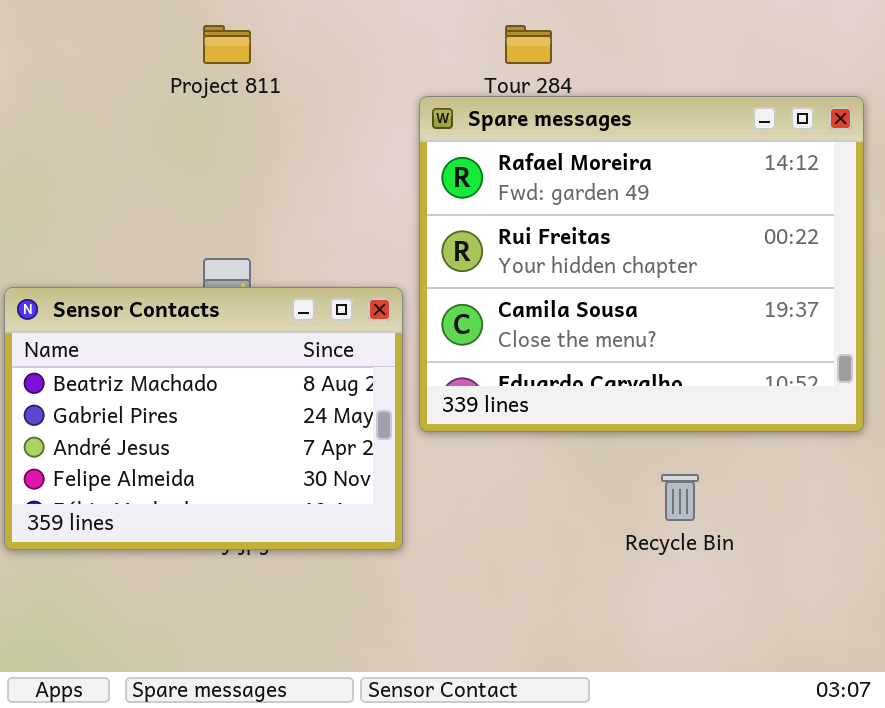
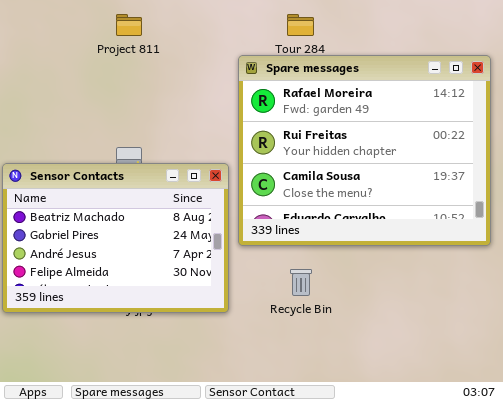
Recycle Bin: [661,474,699,521] -> [290,269,312,296], moved

